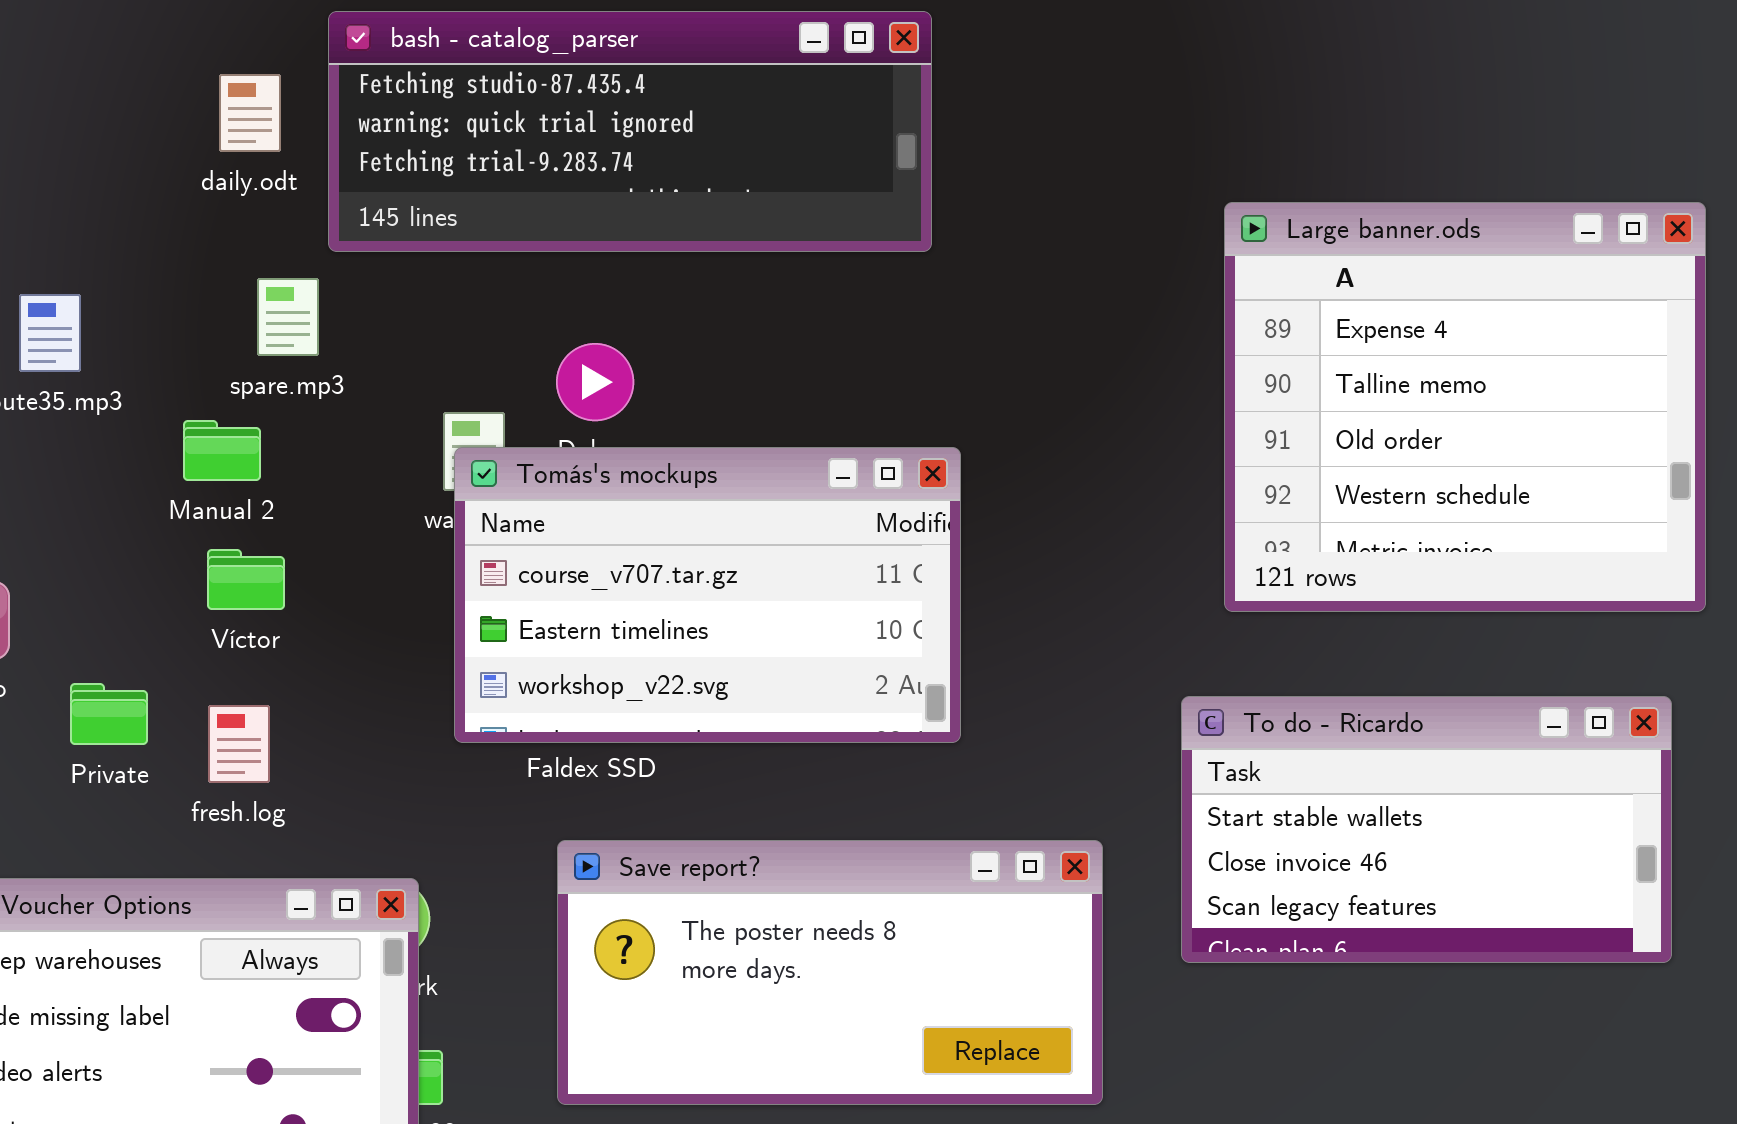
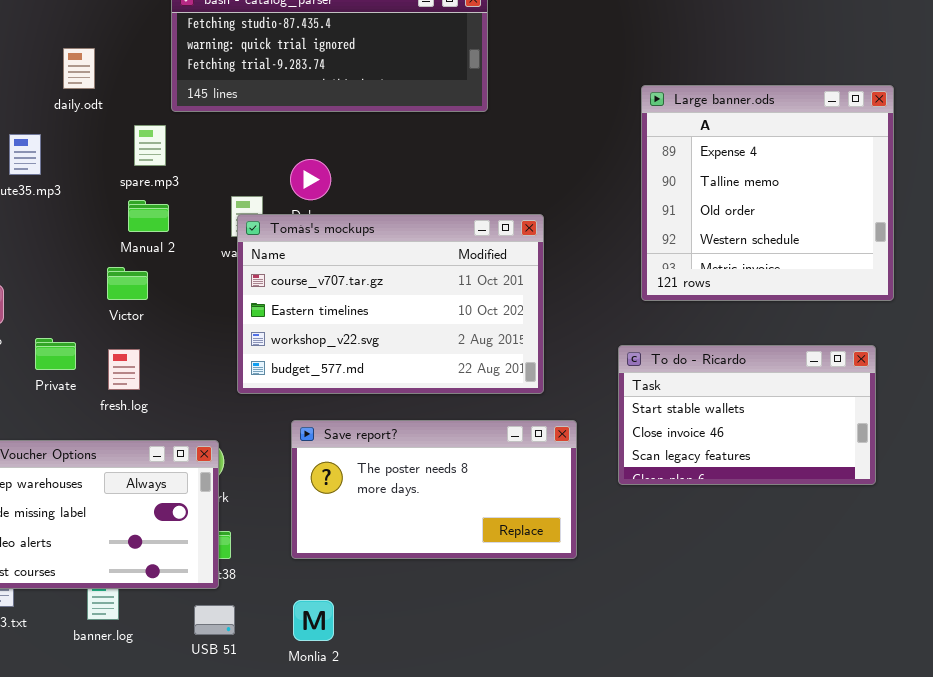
daily.odt: [219,74,281,152] -> [63,48,95,89], moved
Manual 2: [183,420,261,481] -> [128,200,169,232], moved
Tomás's mockups: [454,447,961,743] -> [237,214,544,394], resized

